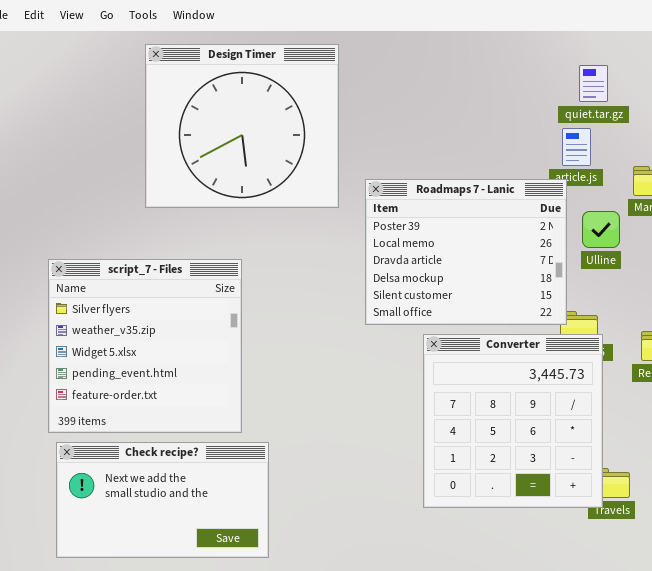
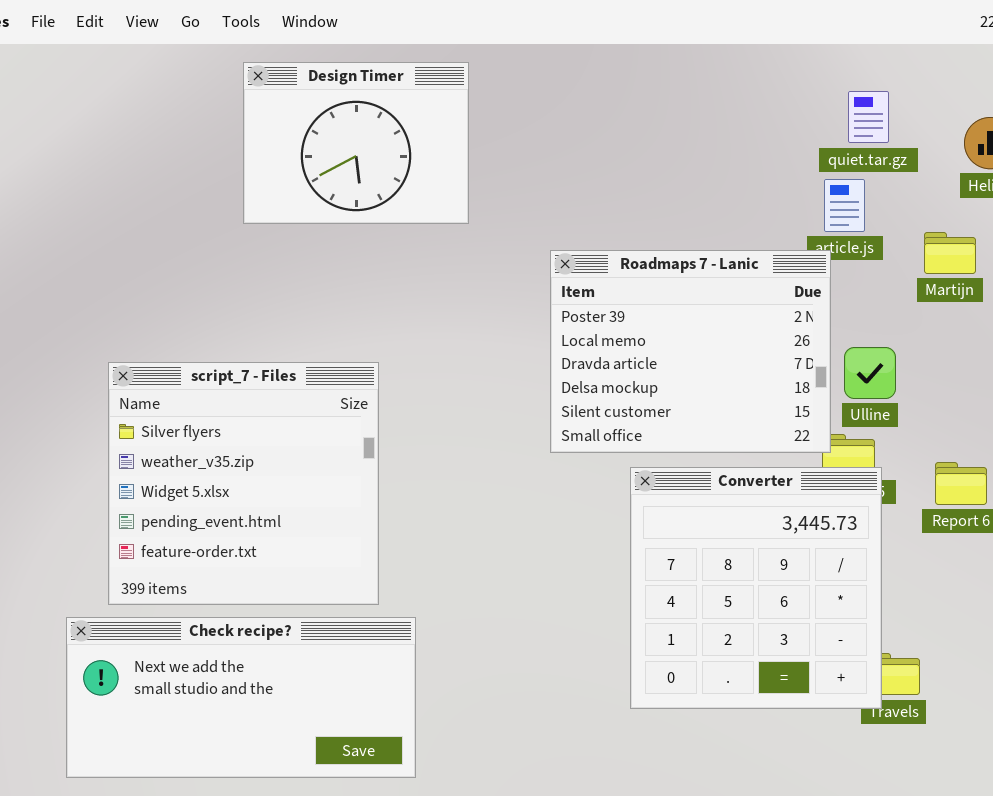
Design Timer: [145,44,339,208] -> [243,62,469,224], resized
Ulline: [582,211,620,248] -> [844,347,896,399], moved
Check recipe?: [56,442,269,558] -> [66,617,416,778], resized

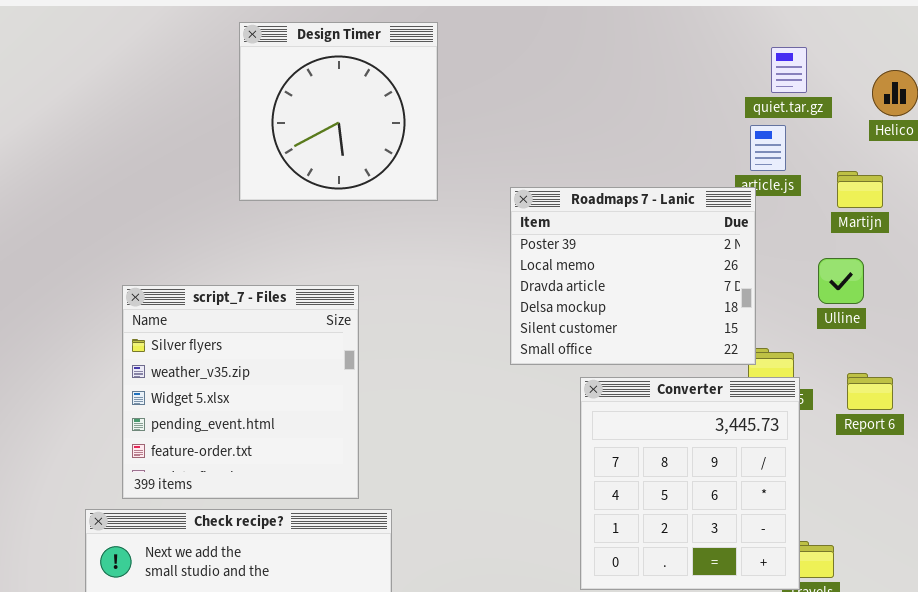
Design Timer: [243,62,469,224] -> [239,22,438,201], resized
Ulline: [844,347,896,399] -> [818,258,864,304], moved

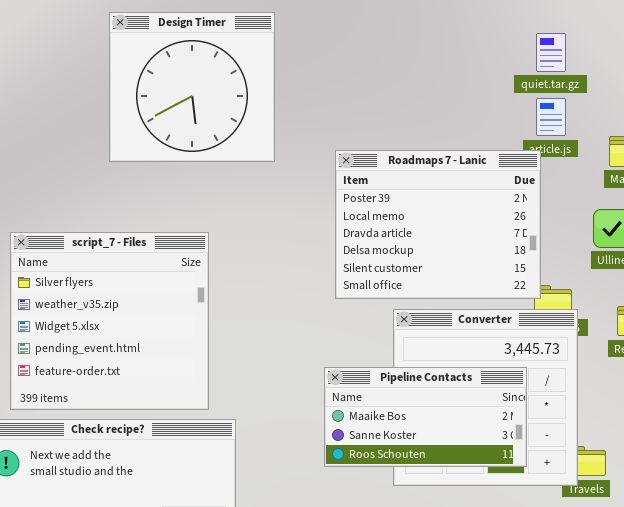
quiet.tar.gz: [771,47,807,93] -> [536,33,566,72], moved
Pipeline Contacts: none -> [324,367,527,467], opened

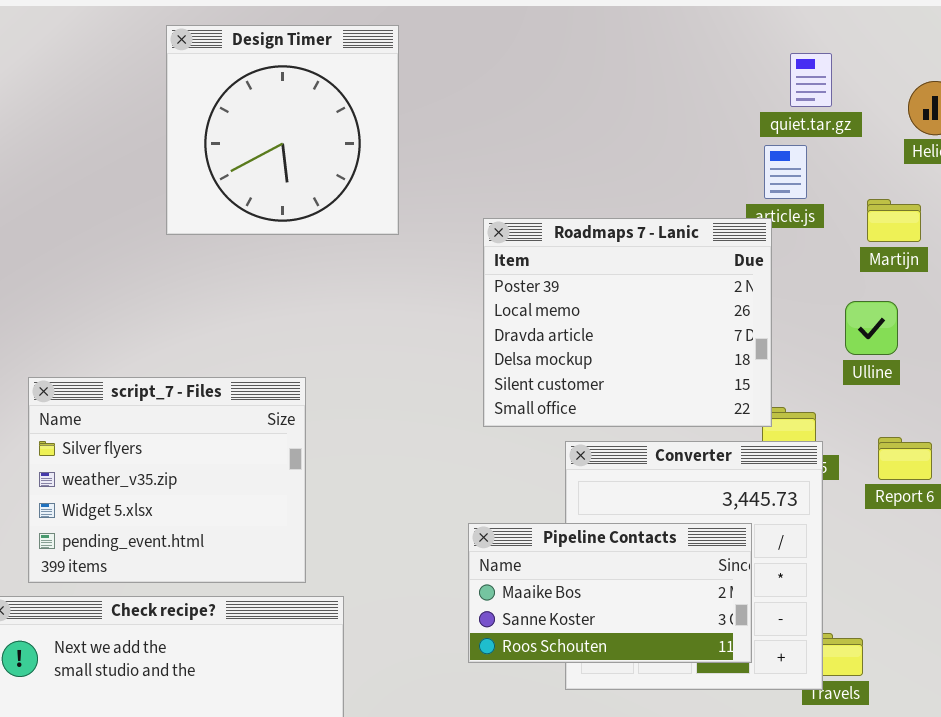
quiet.tar.gz: [536,33,566,72] -> [790,53,832,107], moved
script_7 - Files: [10,232,209,410] -> [28,377,306,583], resized

